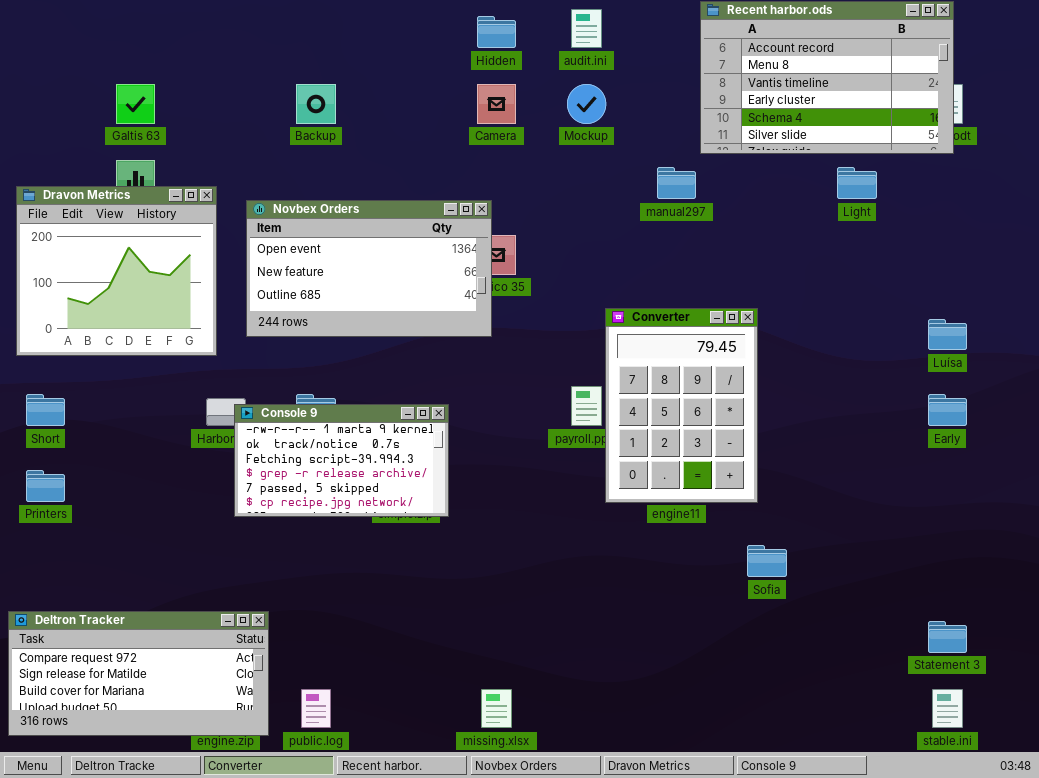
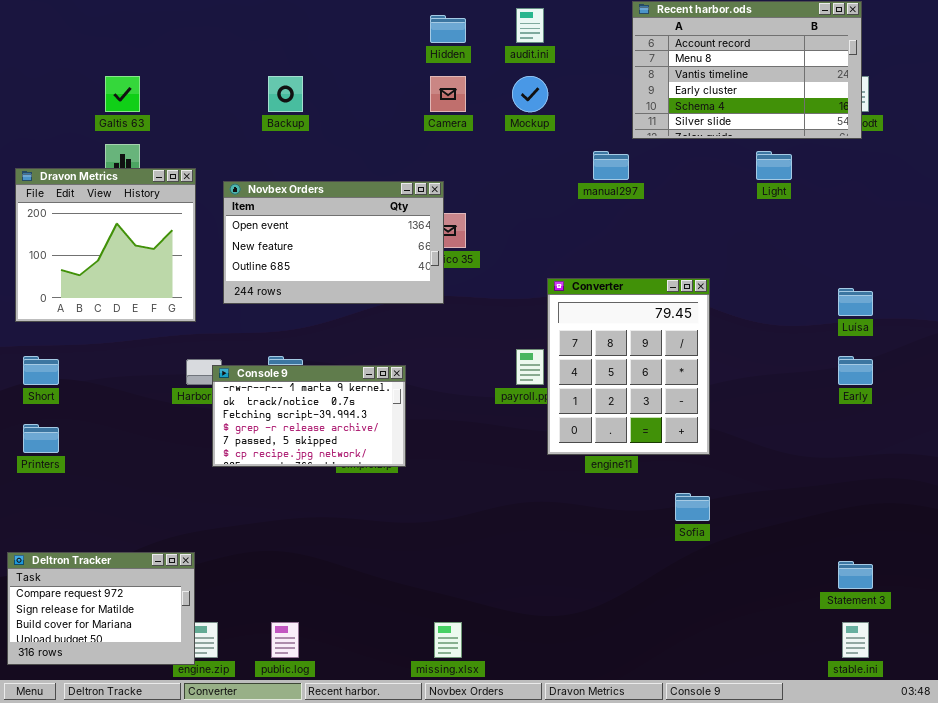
Converter: [605,308,758,503] -> [547,278,710,455], resized
Deltron Tracker: [8,611,269,736] -> [7,552,195,665], resized

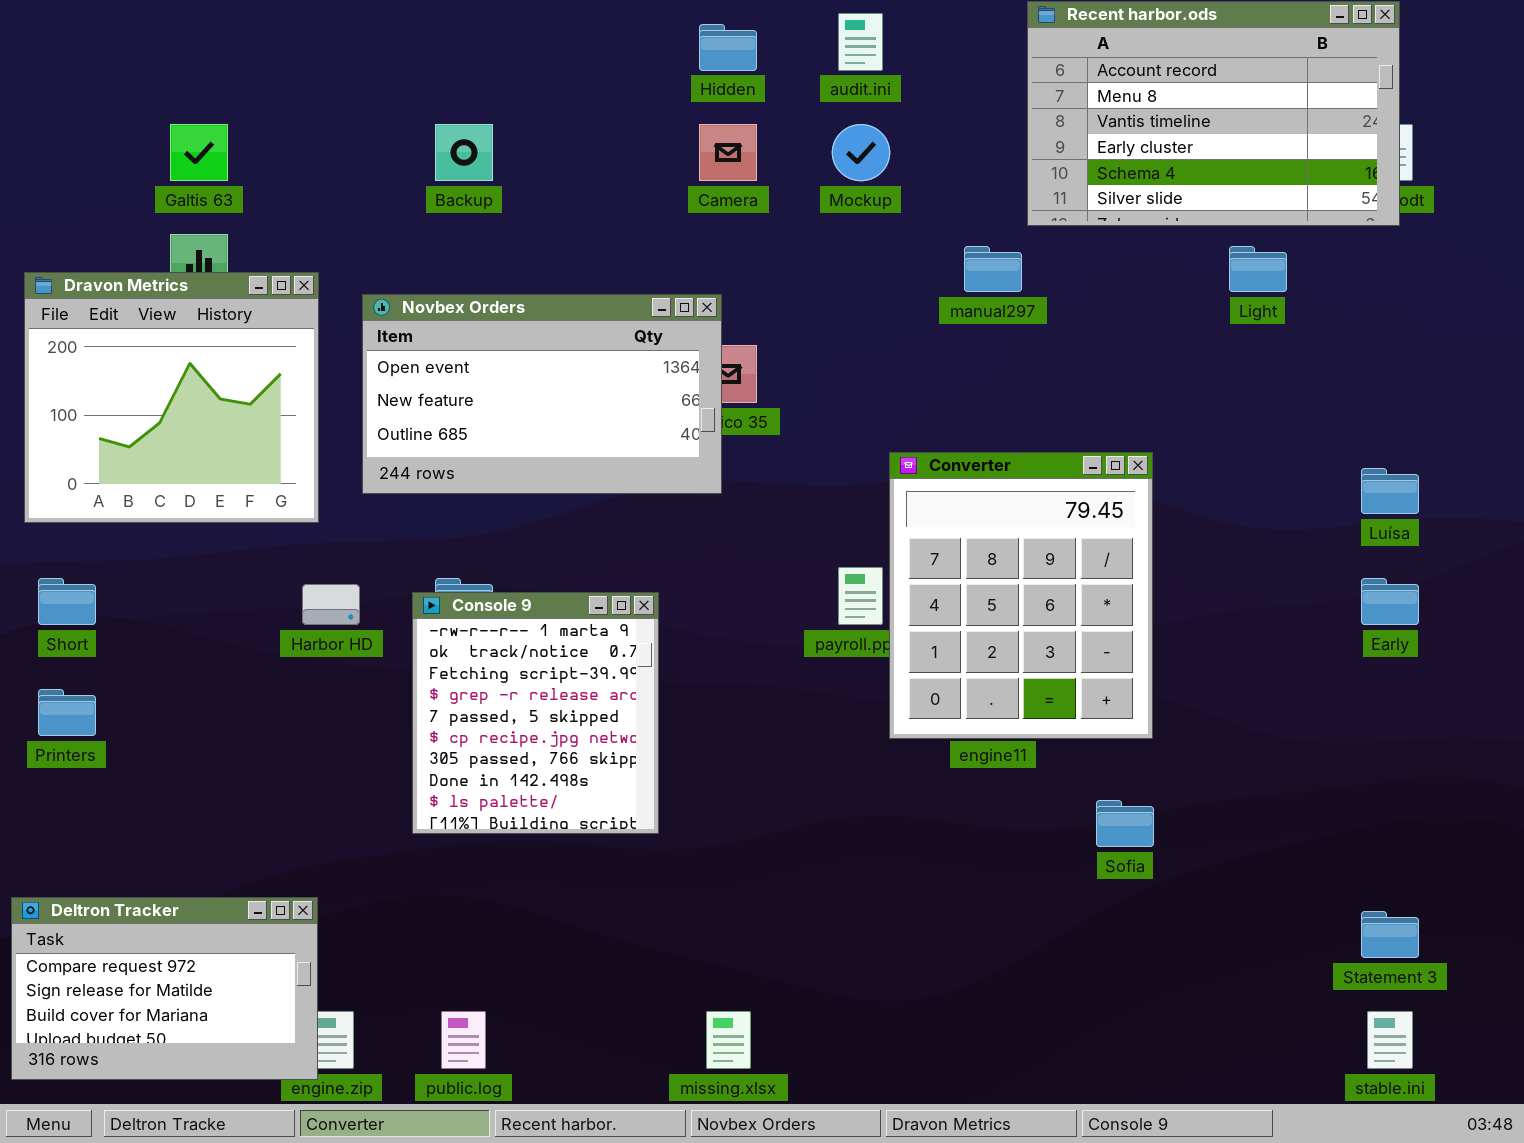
Console 9: [212,365,406,467] -> [412,592,659,834], resized

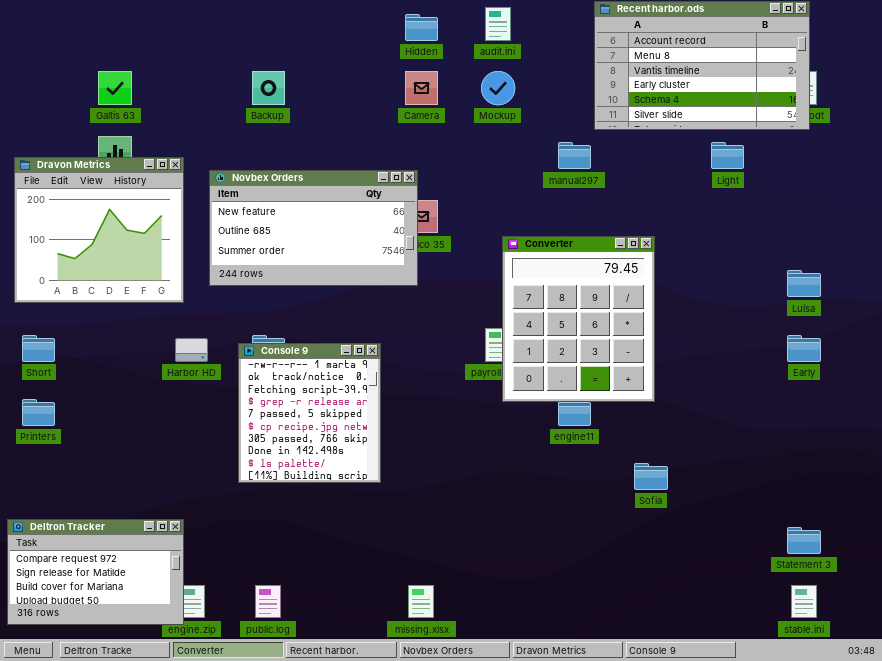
Novbex Orders: [362,294,722,494] -> [209,170,418,286], scrolled down 1 row
Converter: [889,452,1153,739] -> [502,236,655,402], moved

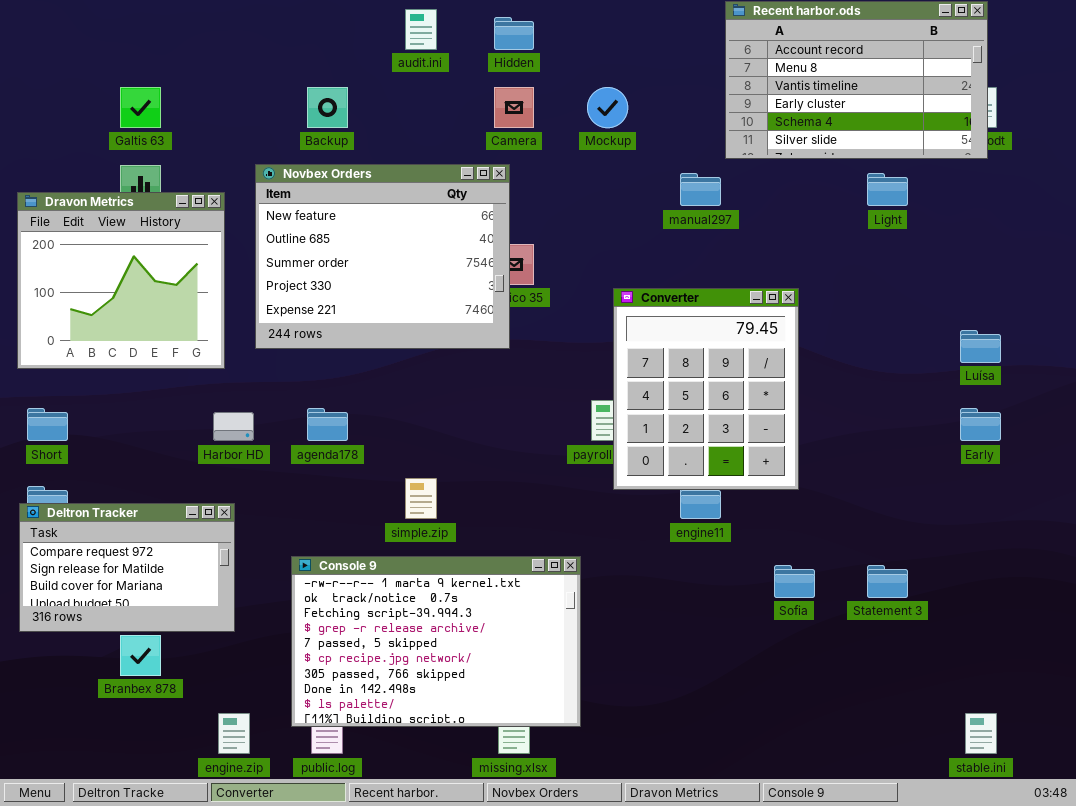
audit.ini: [485,7,511,41] -> [405,9,437,50], moved
Novbex Orders: [209,170,418,286] -> [255,164,510,349], resized
Console 9: [238,343,381,483] -> [291,556,581,727], moved, resized
Deltron Tracker: [7,519,184,625] -> [19,503,235,632], moved
Statement 3: [787,527,821,554] -> [867,565,908,598], moved

